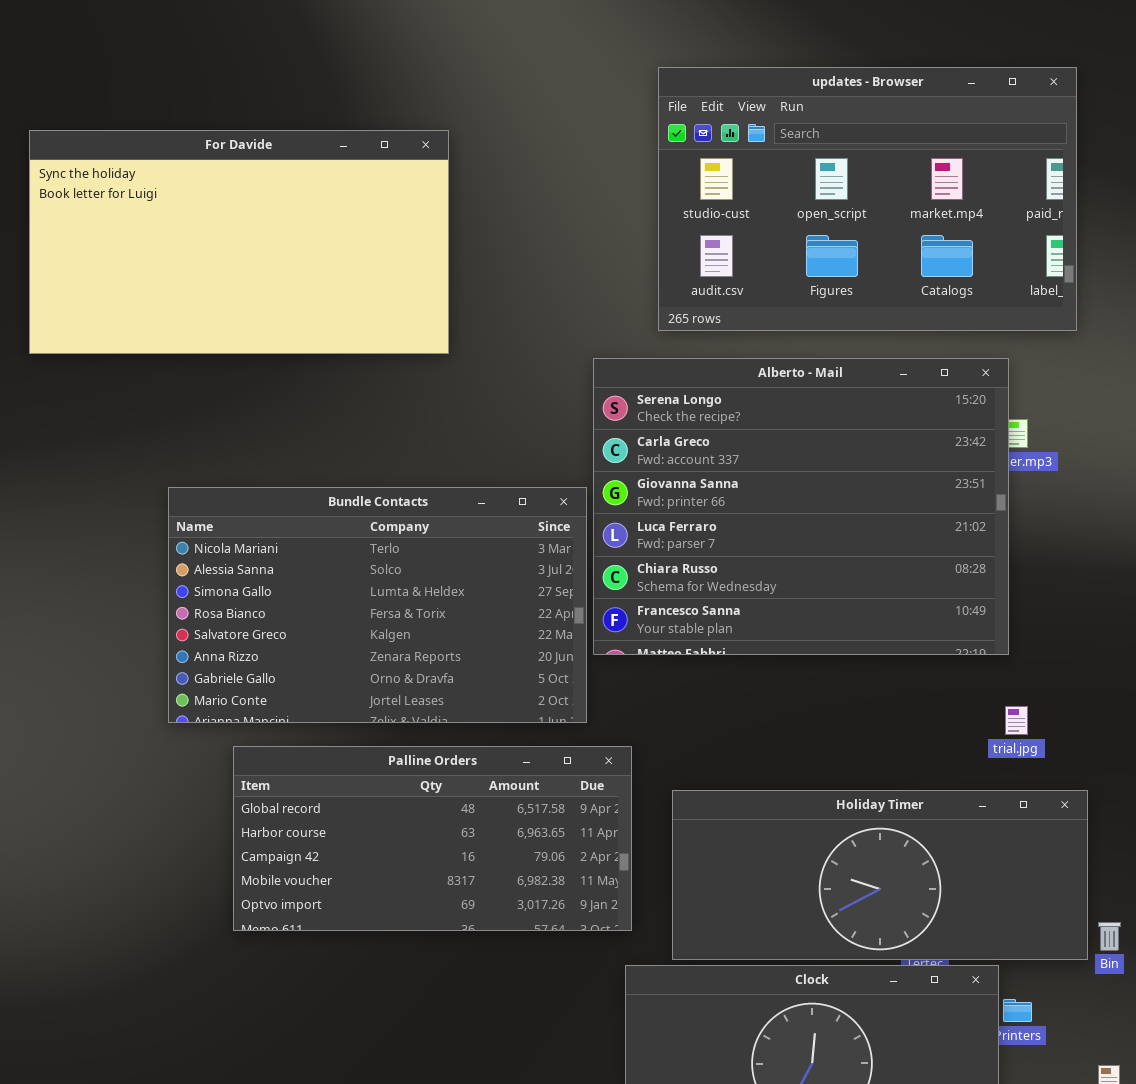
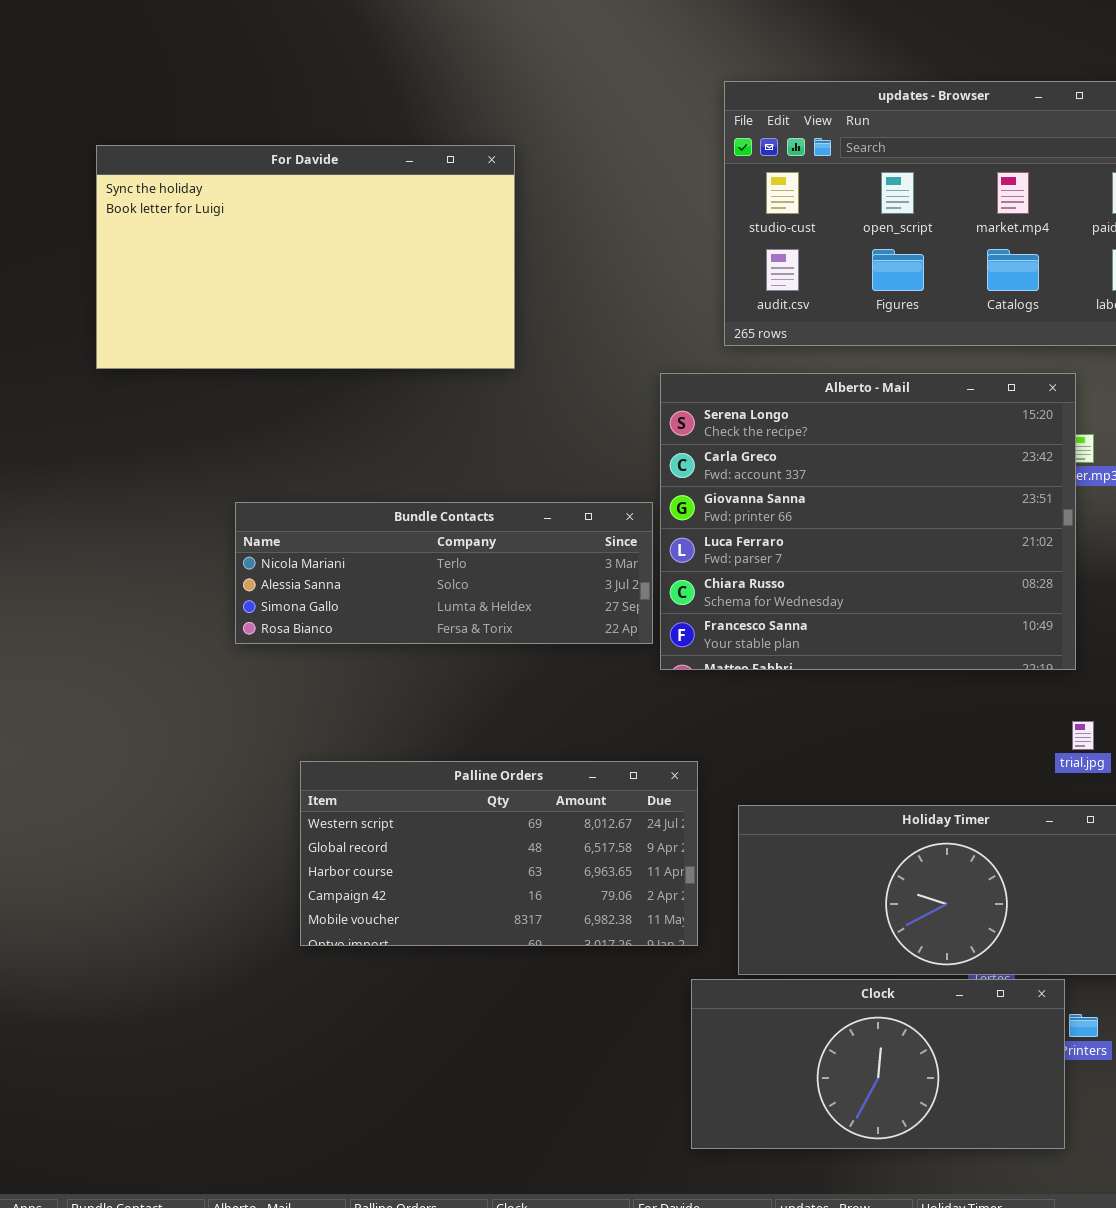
Bundle Contacts: [168,487,587,723] -> [235,502,653,644], resized
Palline Orders: [233,746,632,931] -> [300,761,698,946], scrolled up 1 row

